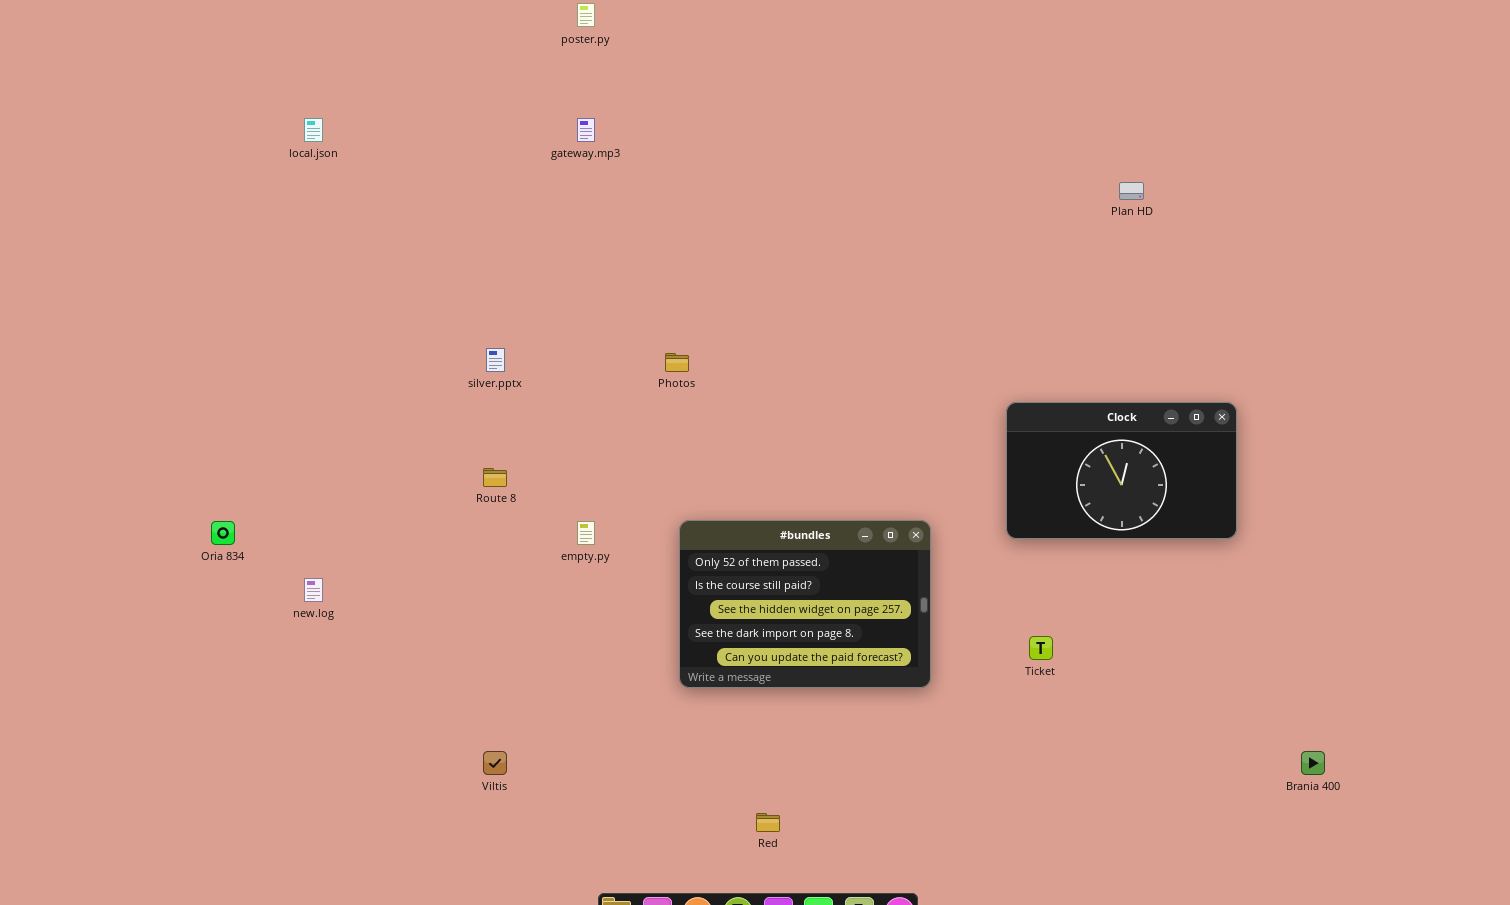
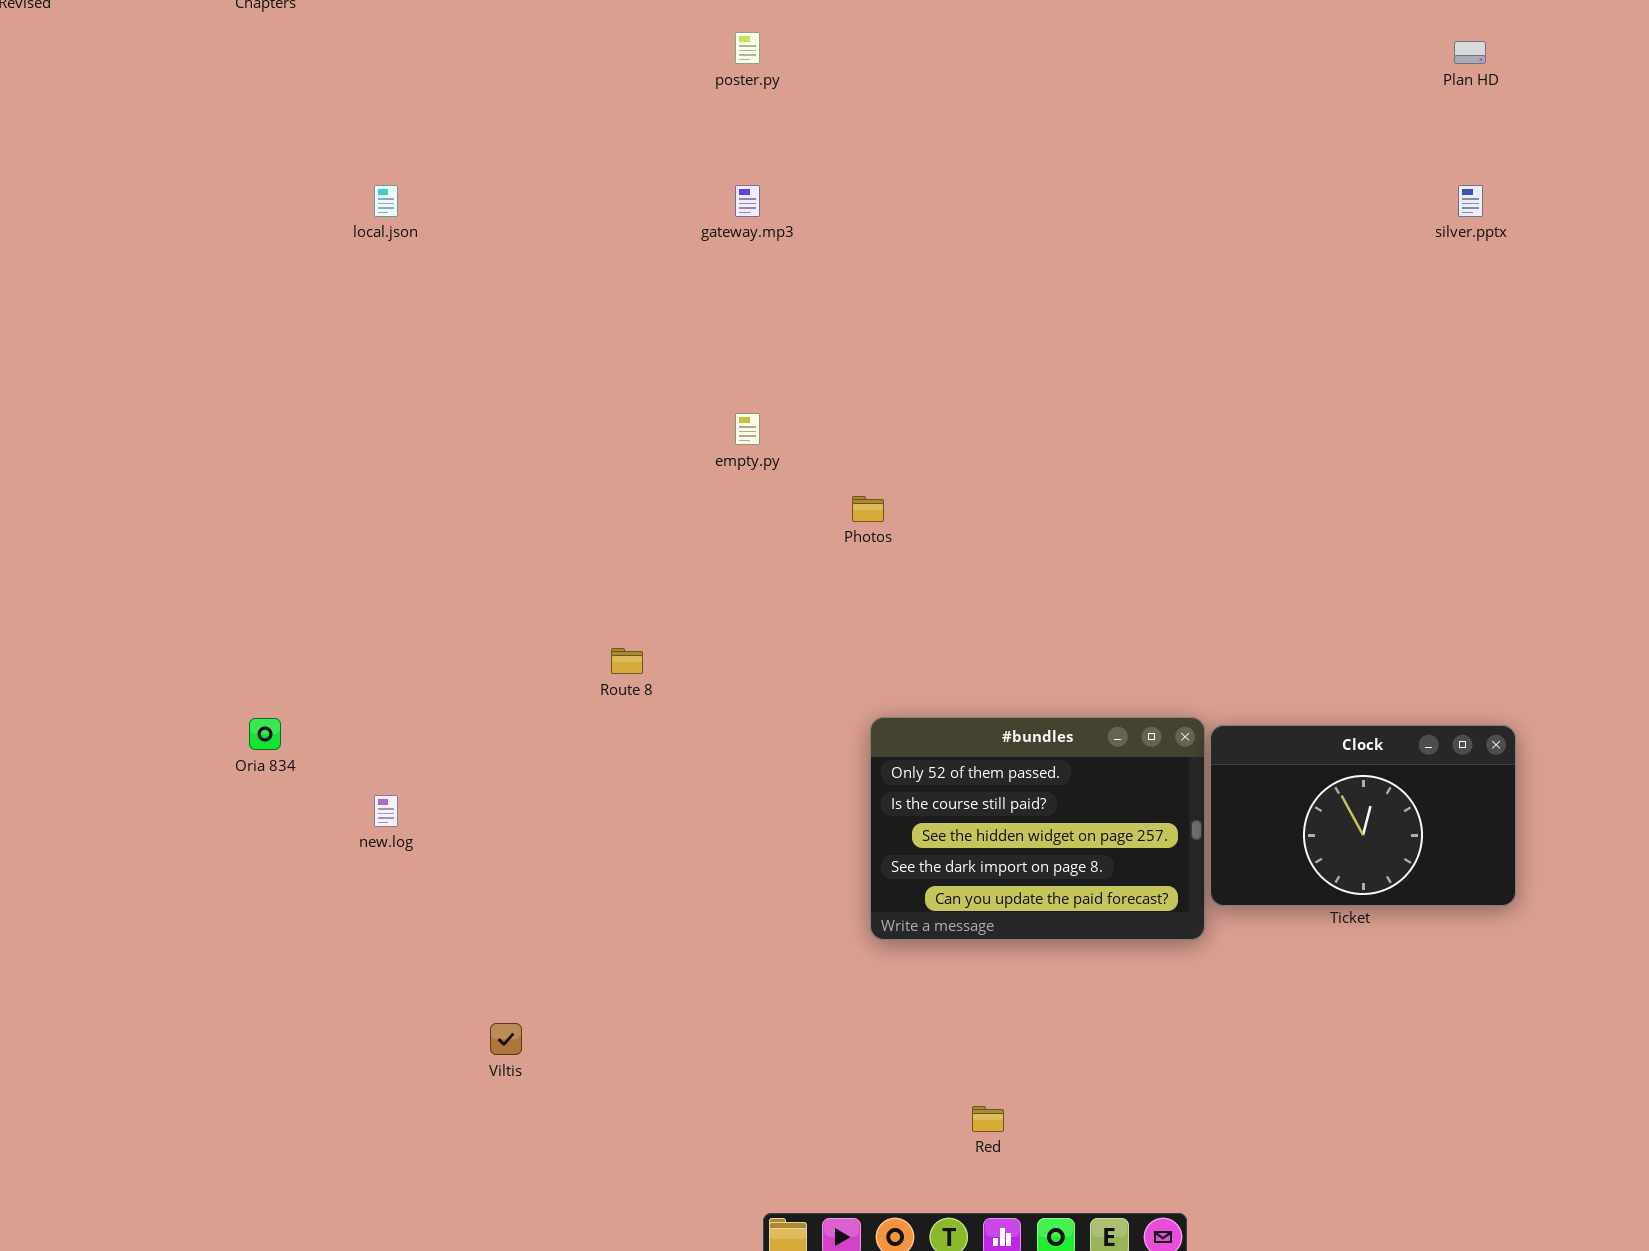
Plan HD: [1119,182,1144,200] -> [1454,41,1486,64], moved
silver.pptx: [486,348,505,372] -> [1458,185,1483,217], moved
Clock: [1006,402,1237,539] -> [1210,725,1516,906], moved
empty.py: [577,521,595,545] -> [735,413,760,445], moved
Viltis: [483,751,507,775] -> [490,1023,522,1055], moved

